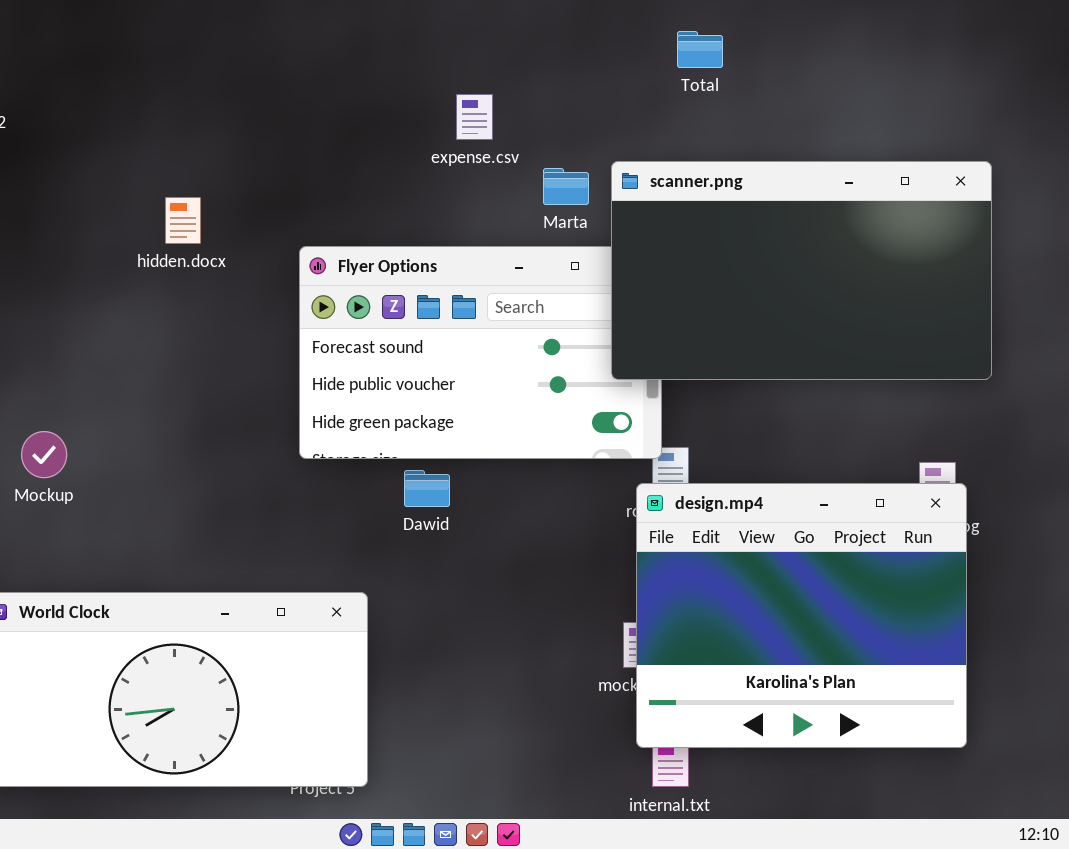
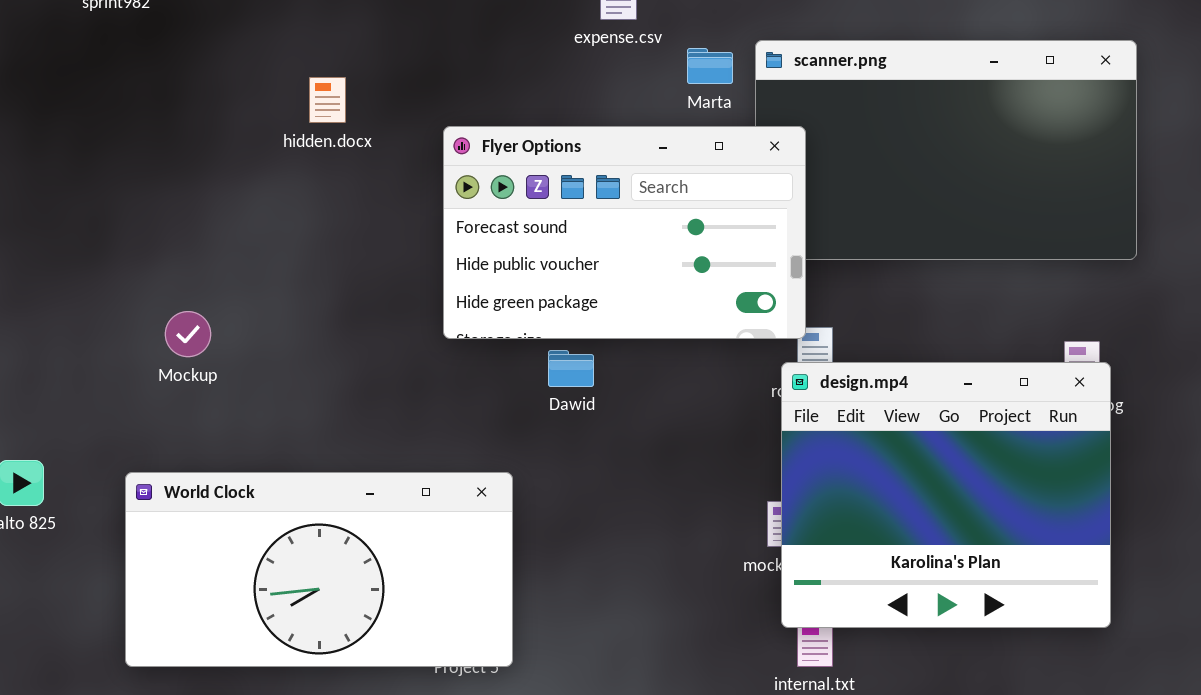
Flyer Options: [299,246,662,459] -> [443,126,806,339], raised

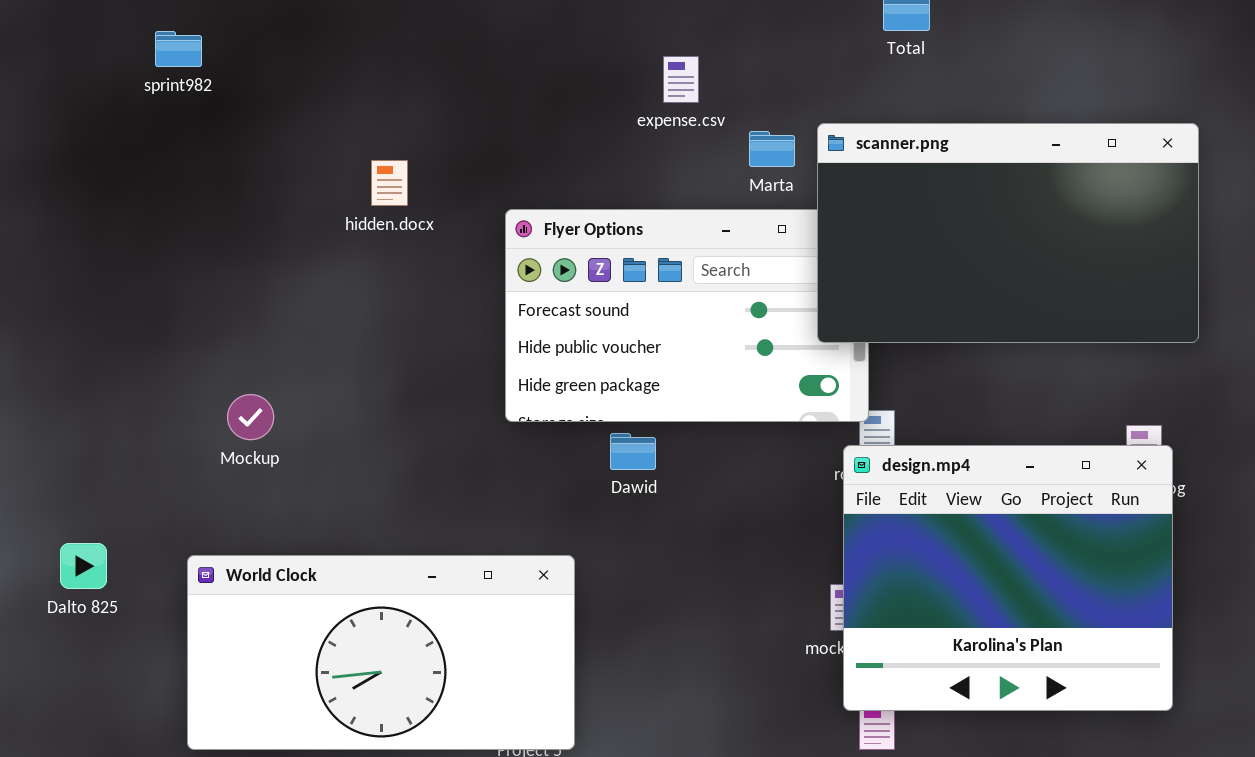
scanner.png: [755,40,1137,260] -> [817,123,1199,343], raised

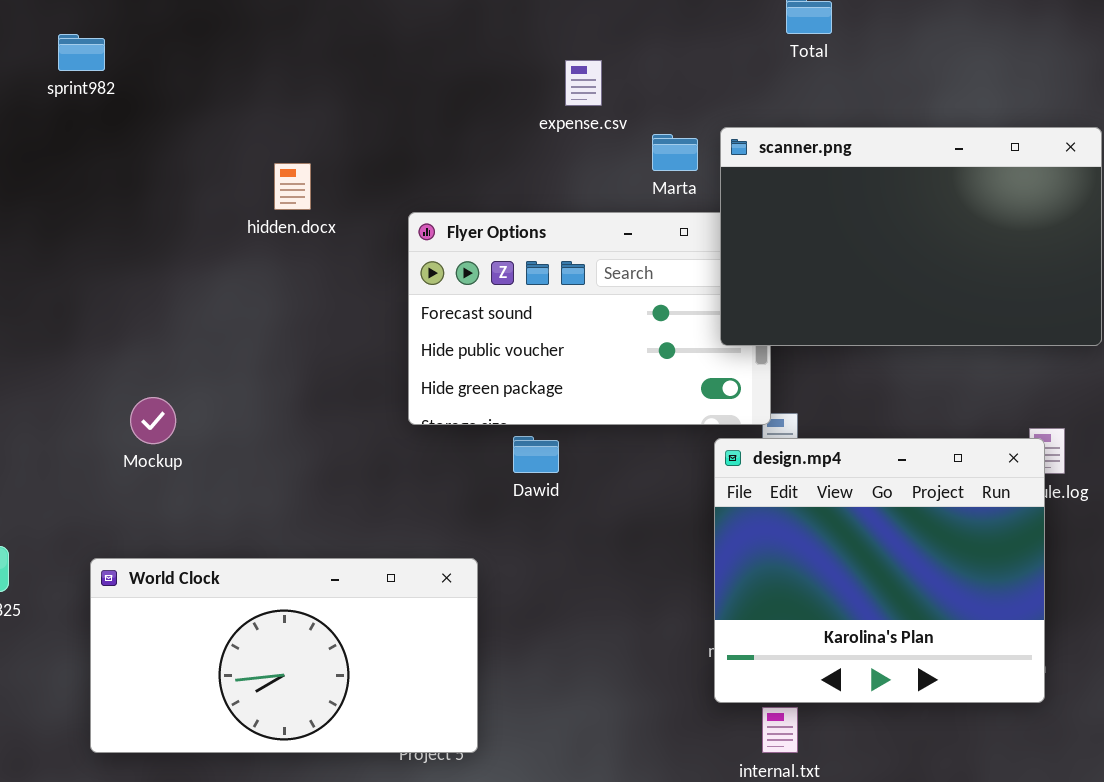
design.mp4: [843,445,1173,711] -> [714,438,1045,703], moved

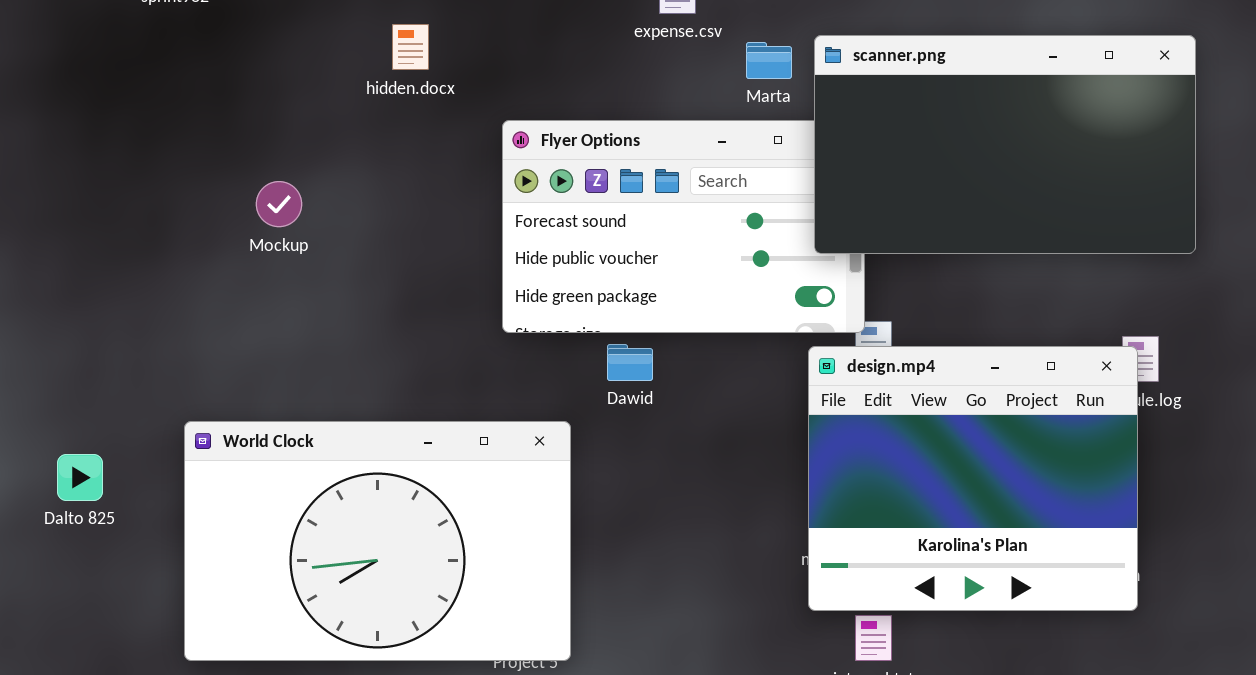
hidden.docx: [274,163,311,210] -> [392,24,429,70], moved
Mockup: [130,397,176,444] -> [256,181,302,227], moved
World Clock: [90,558,478,753] -> [184,421,571,661], resized

